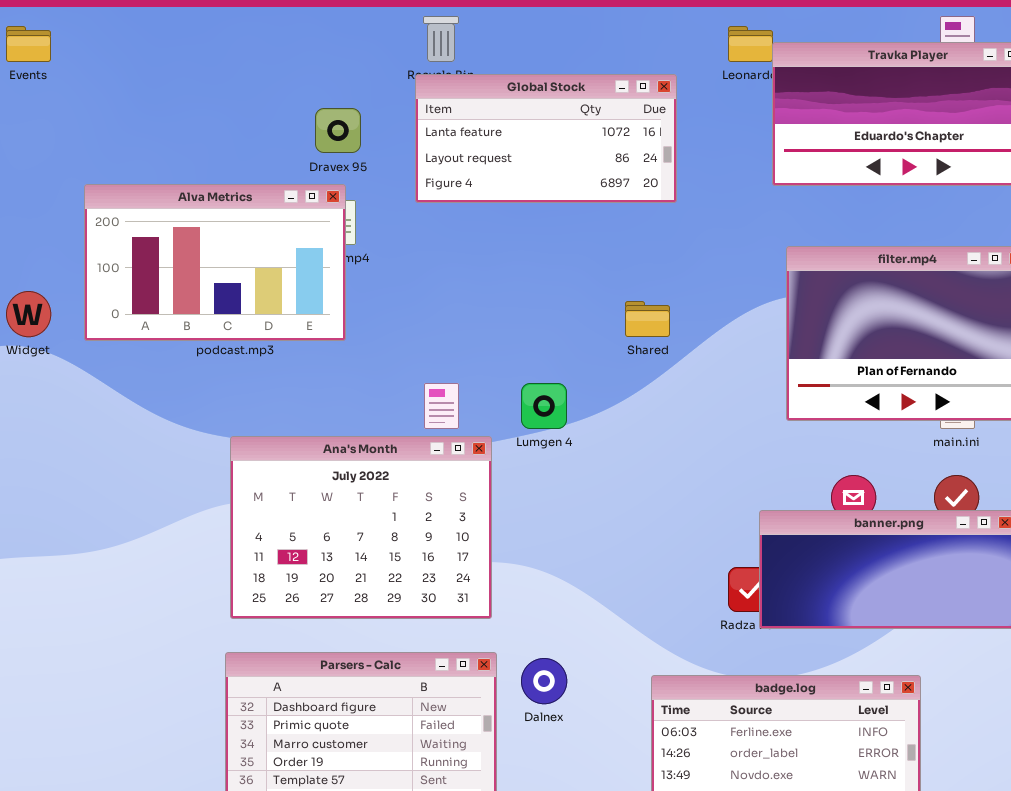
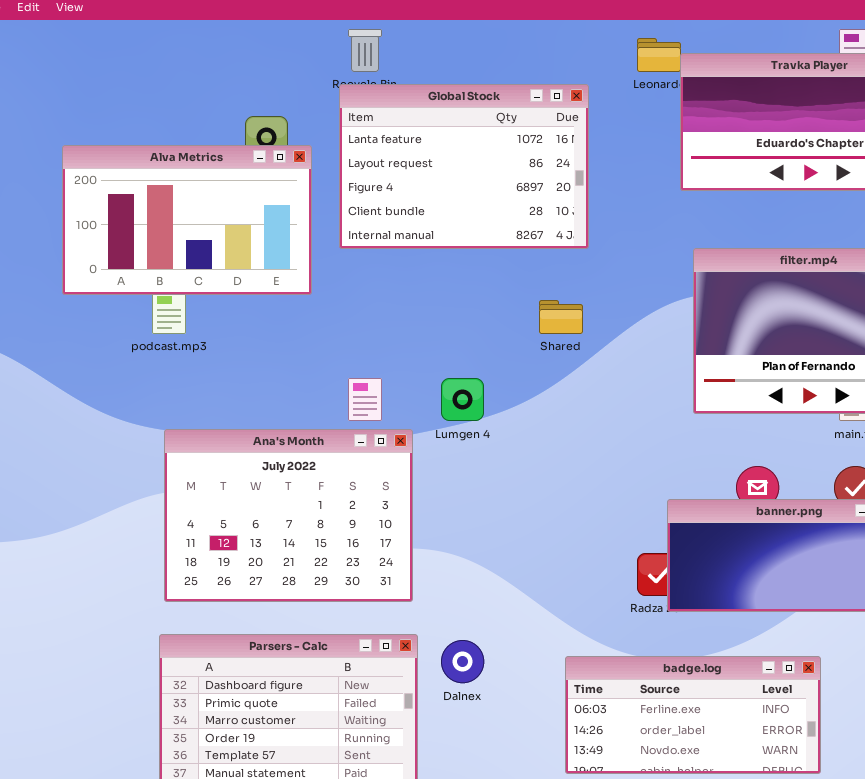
Global Stock: [415,74,677,203] -> [339,84,589,249], resized
Alva Metrics: [84,184,346,341] -> [62,145,312,295], moved

